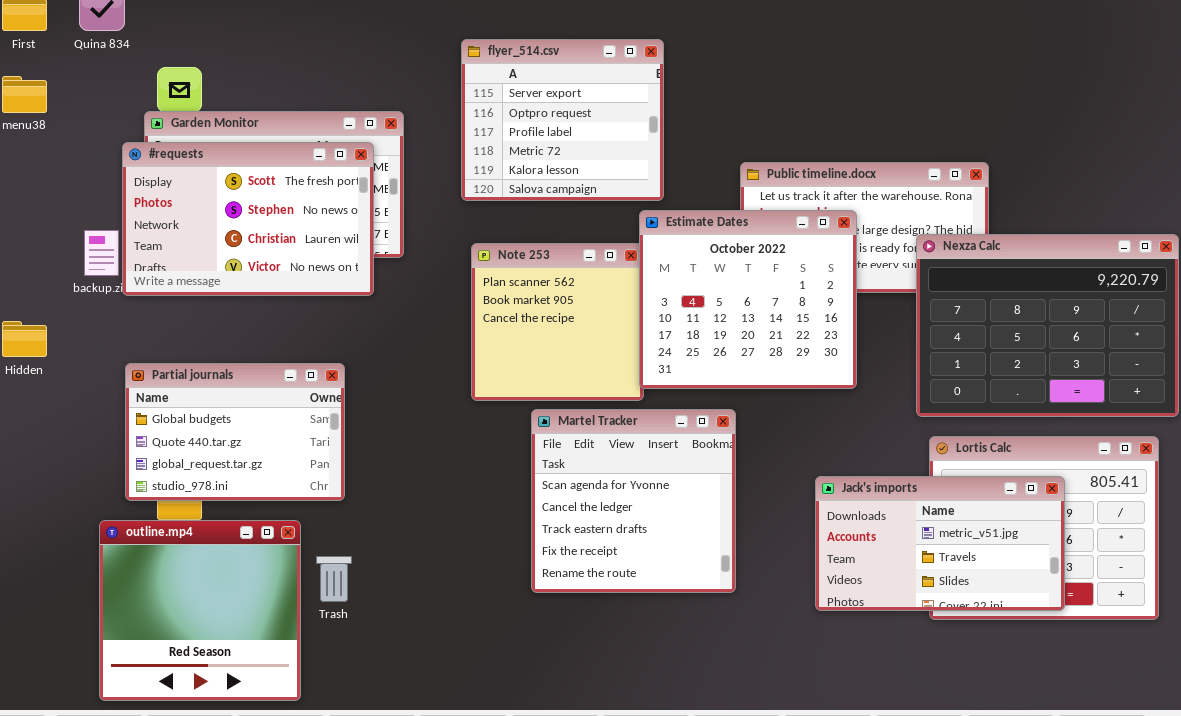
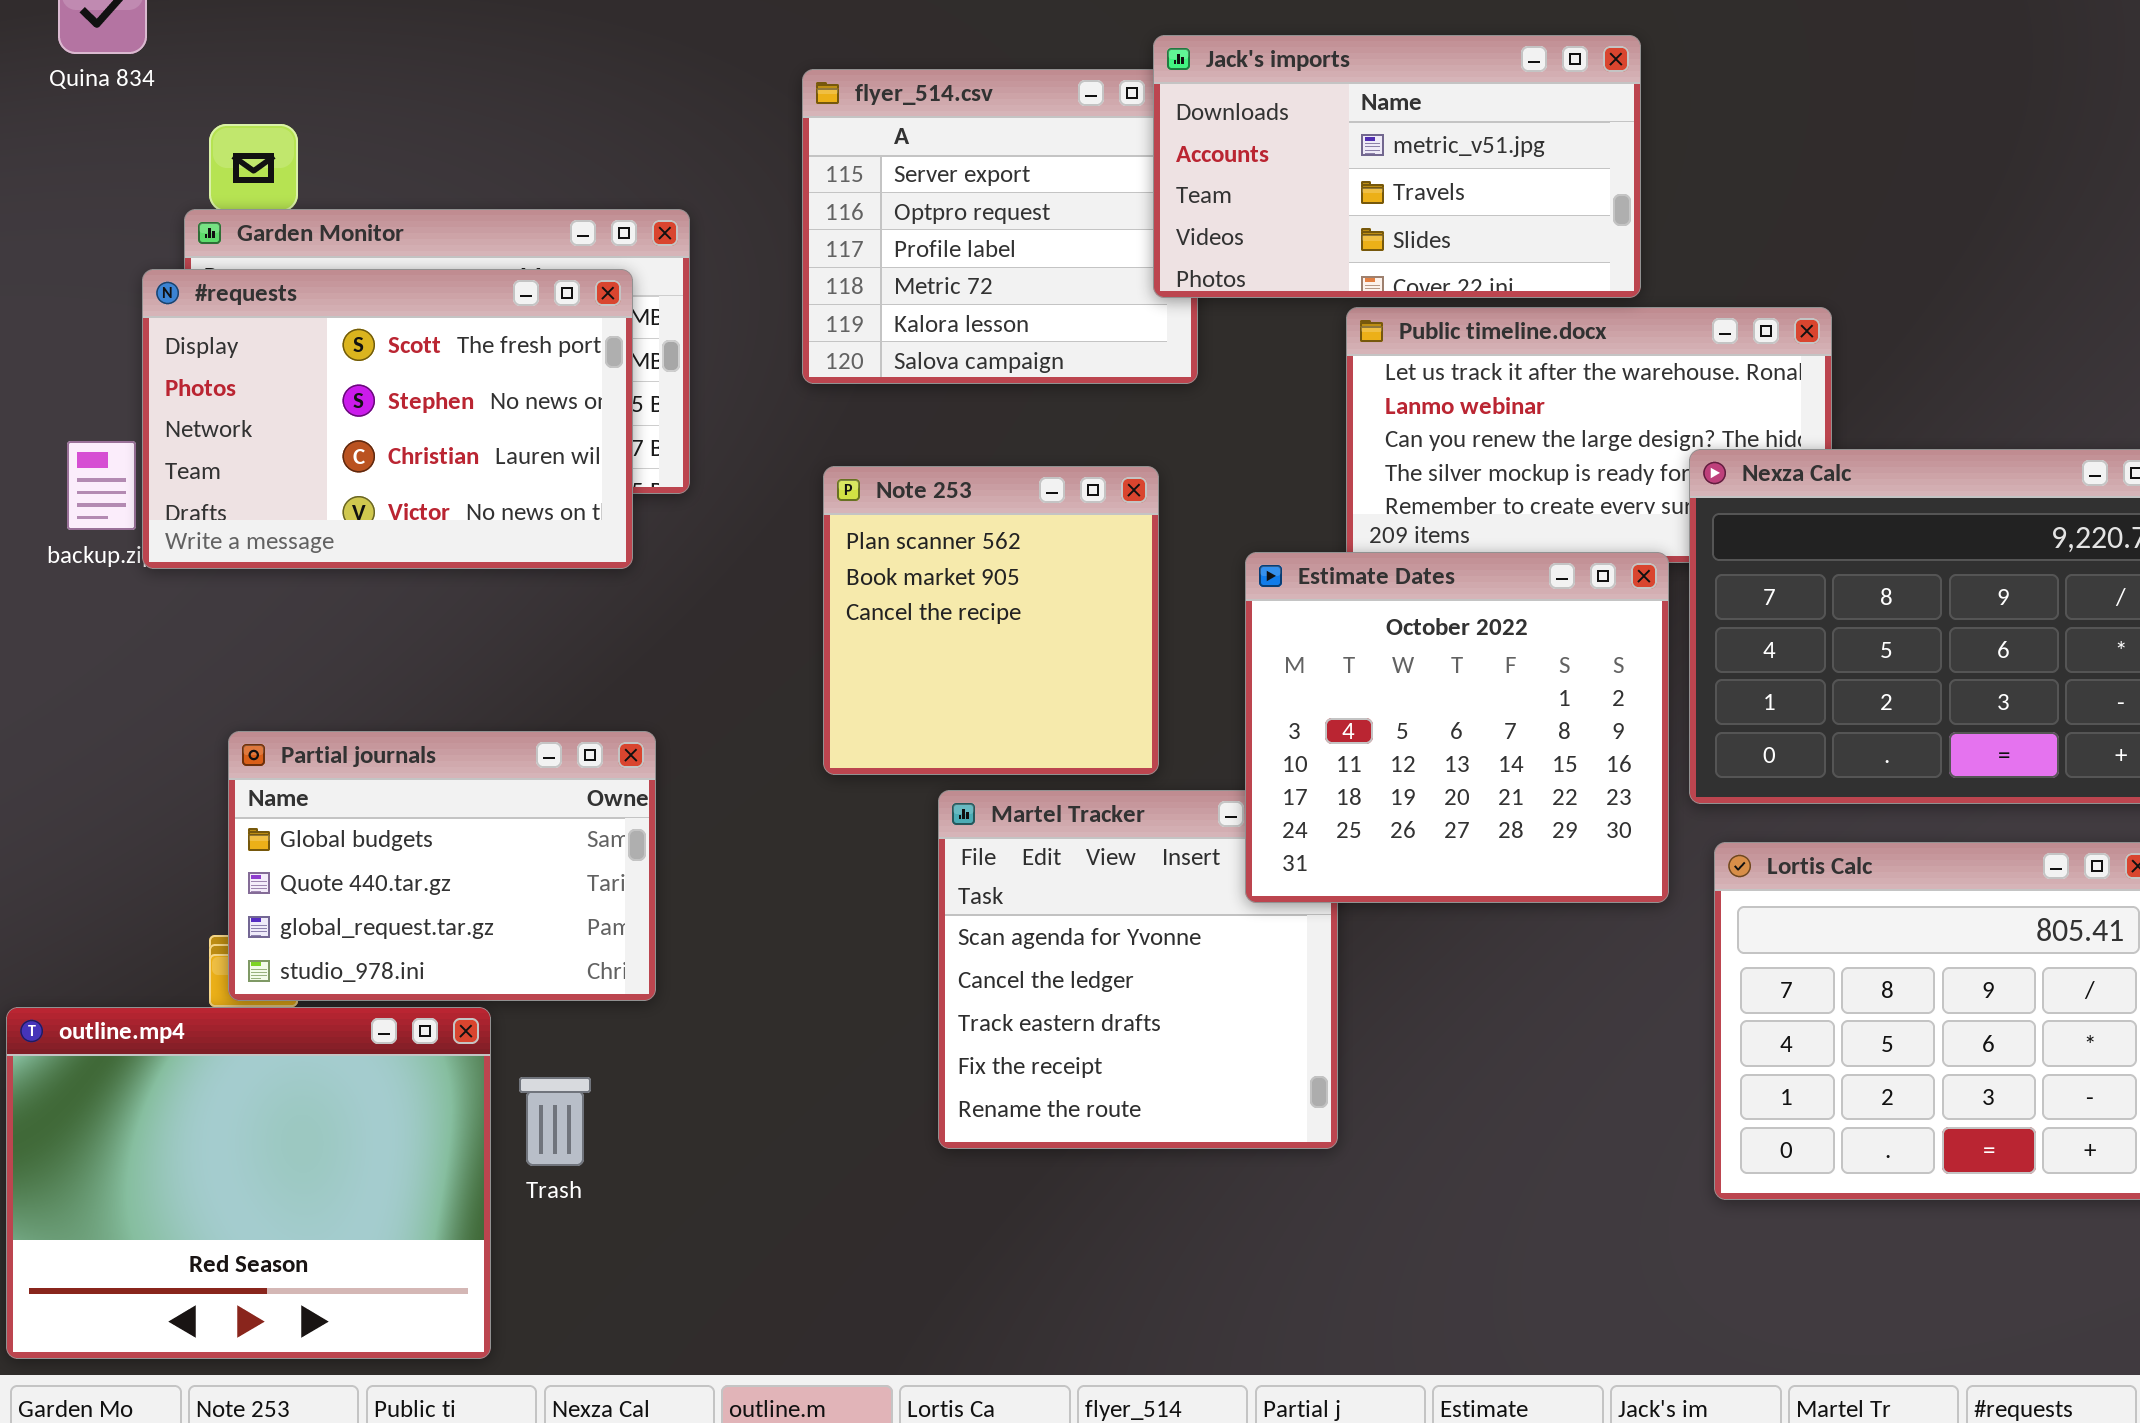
Estimate Dates: [639,210,857,389] -> [1245,552,1669,903], moved
Partial journals: [125,363,345,501] -> [228,731,656,1001], moved
Jack's imports: [815,476,1065,611] -> [1153,35,1641,298], moved
outline.mp4: [99,520,301,701] -> [6,1007,491,1359], resized

